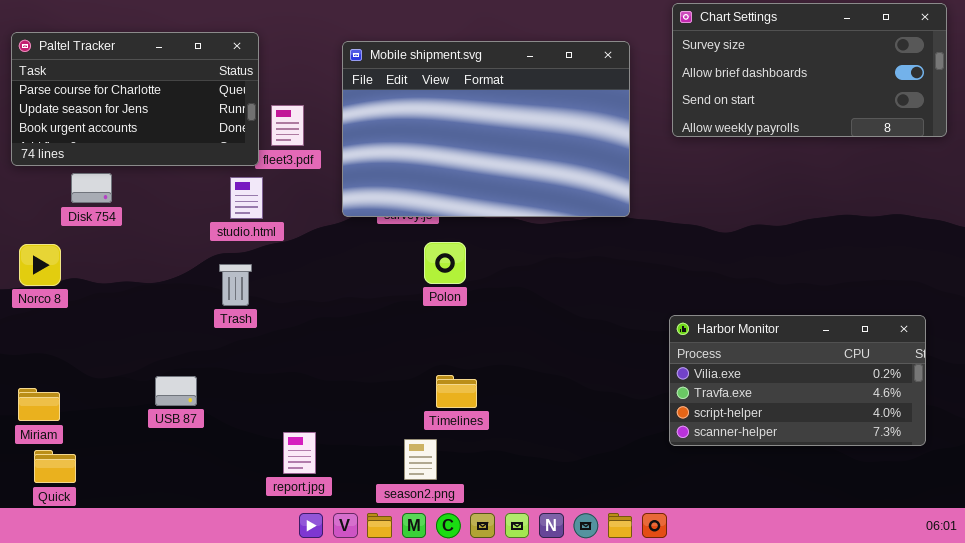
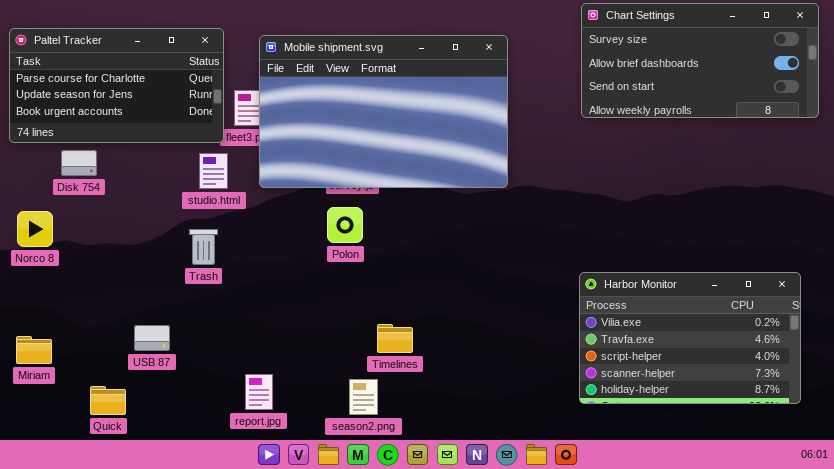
Mobile shipment.svg: [342,41,630,217] -> [259,35,508,188], moved
Polon: [424,242,466,284] -> [327,207,363,243], moved
Harbor Monitor: [669,315,926,446] -> [579,272,801,404], resized
Quick: [34,450,76,483] -> [90,386,126,415], moved

